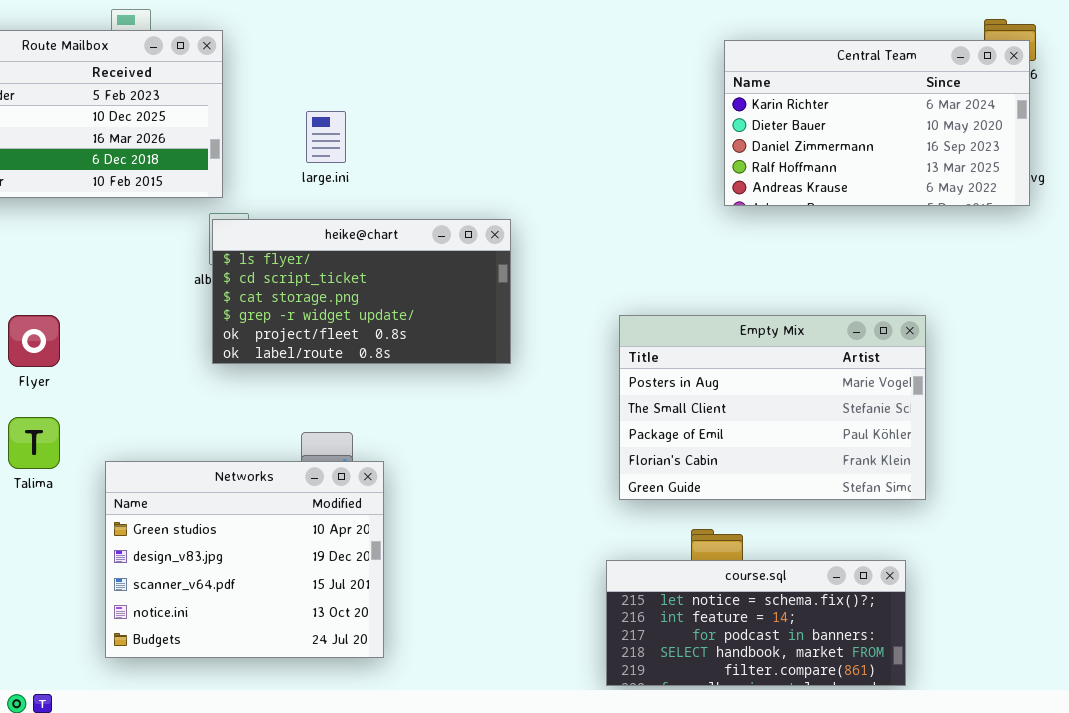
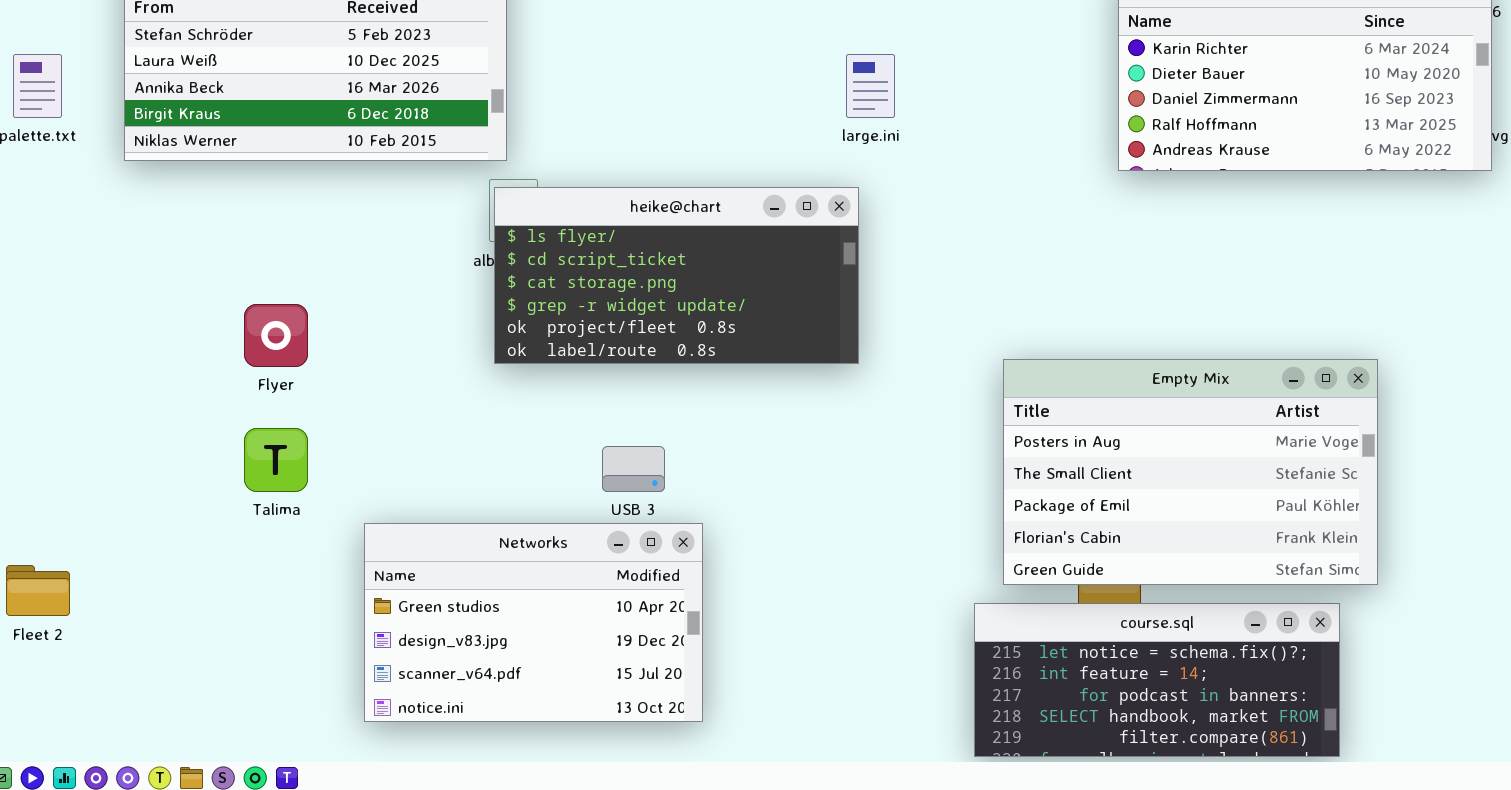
large.ini: [306,111,346,163] -> [846,54,895,118], moved
Empty Mix: [619,315,926,500] -> [1003,359,1378,585], moved
Networks: [105,461,384,658] -> [364,523,703,722], resized

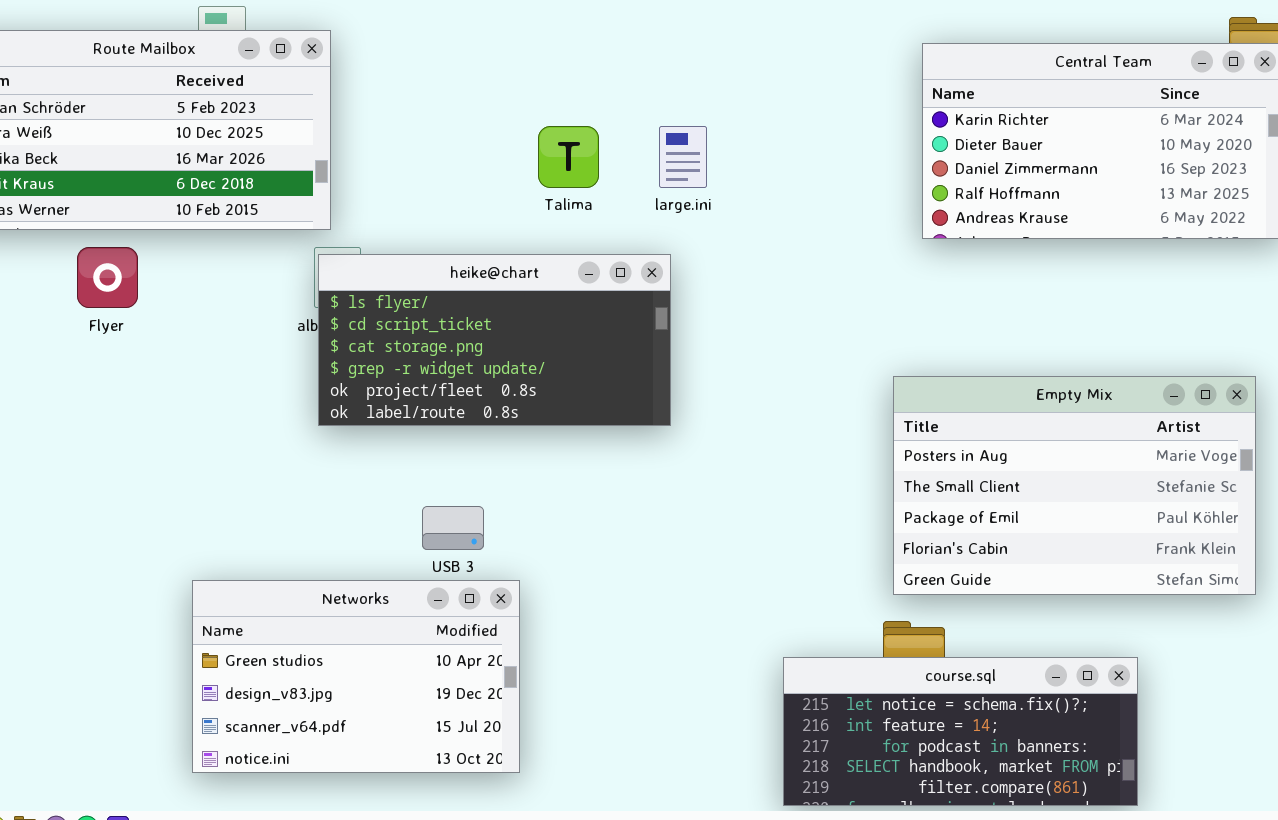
Flyer: [244,304,308,367] -> [77,247,138,308], moved
Empty Mix: [1003,359,1378,585] -> [893,376,1256,595], moved
Talima: [244,428,308,492] -> [538,126,599,188], moved

